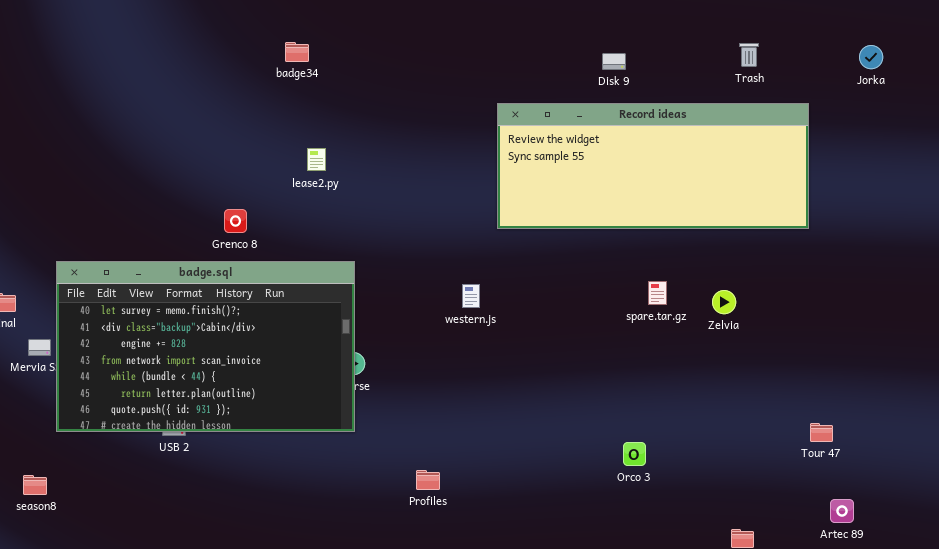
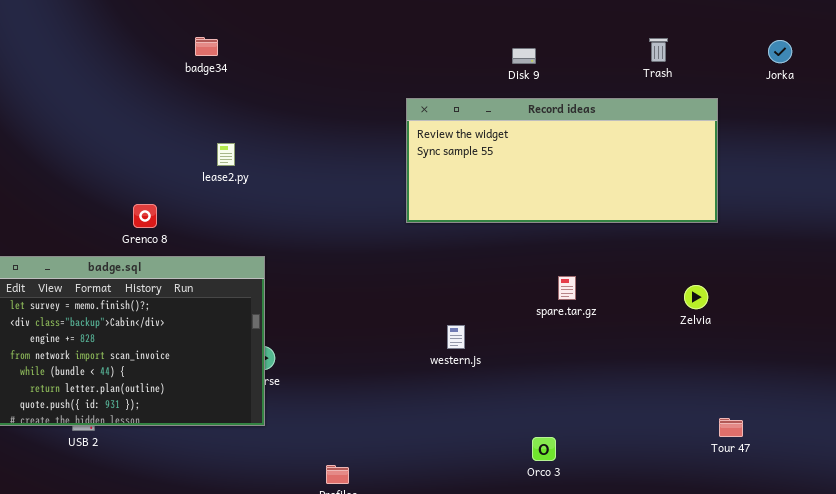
western.js: [462,284,480,308] -> [447,325,465,349], moved
Zelvia: [712,290,736,314] -> [684,285,708,309], moved

